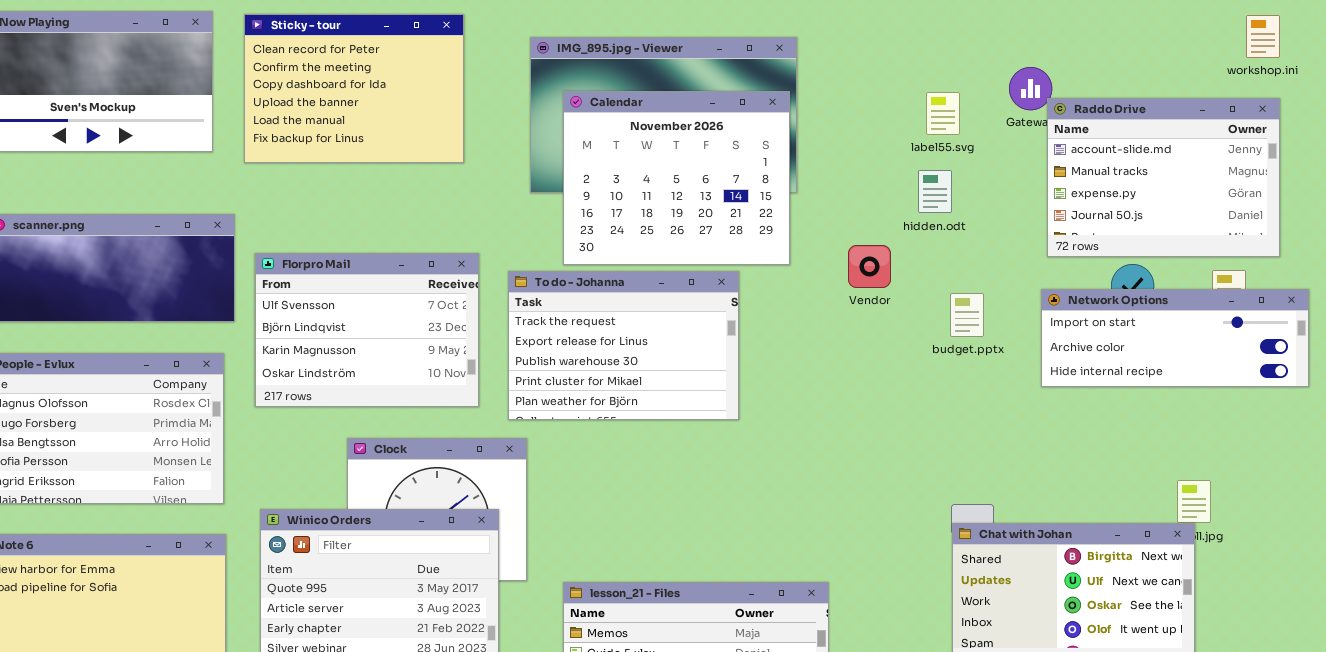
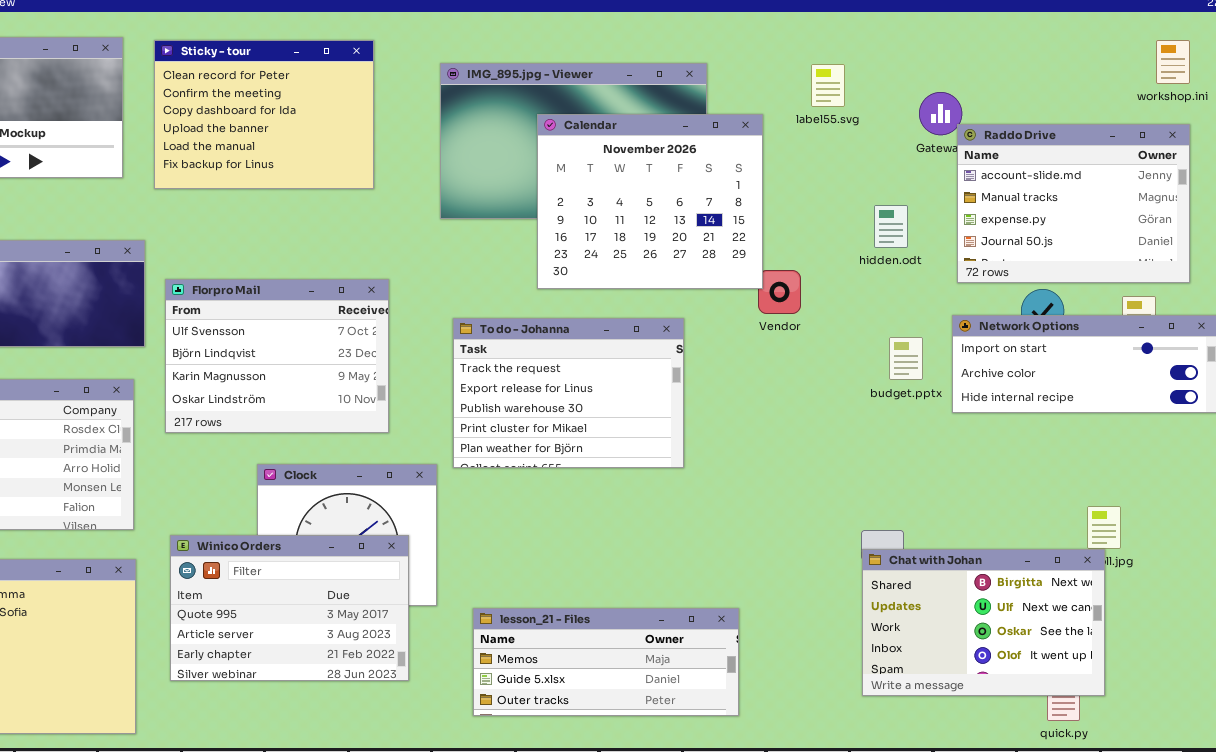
Calendar: [563,91,790,265] -> [537,114,763,289], moved
label55.svg: [926,92,960,135] -> [811,64,845,107], moved
hidden.odt: [918,170,952,213] -> [874,205,908,248], moved
To do - Johanna: [508,271,739,420] -> [453,318,684,468], moved
budget.pptx: [950,293,984,337] -> [889,337,923,380], moved

